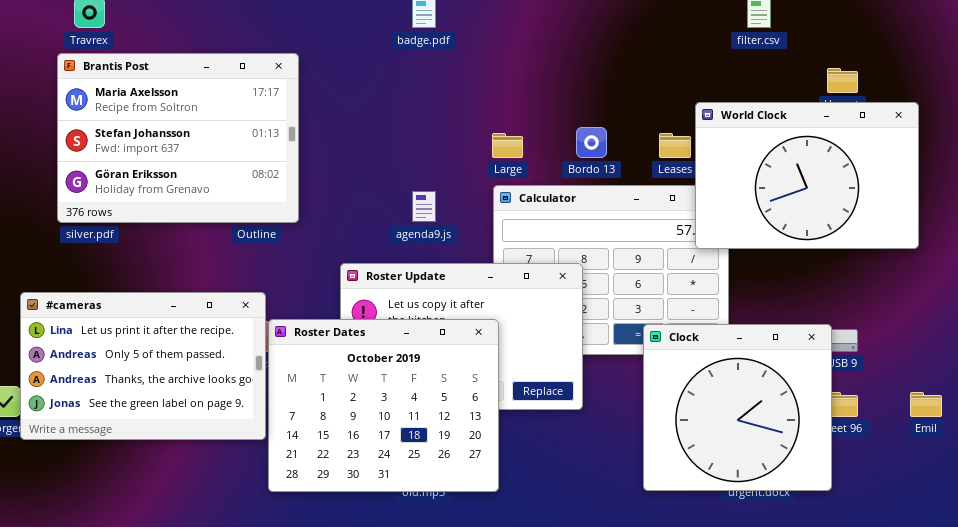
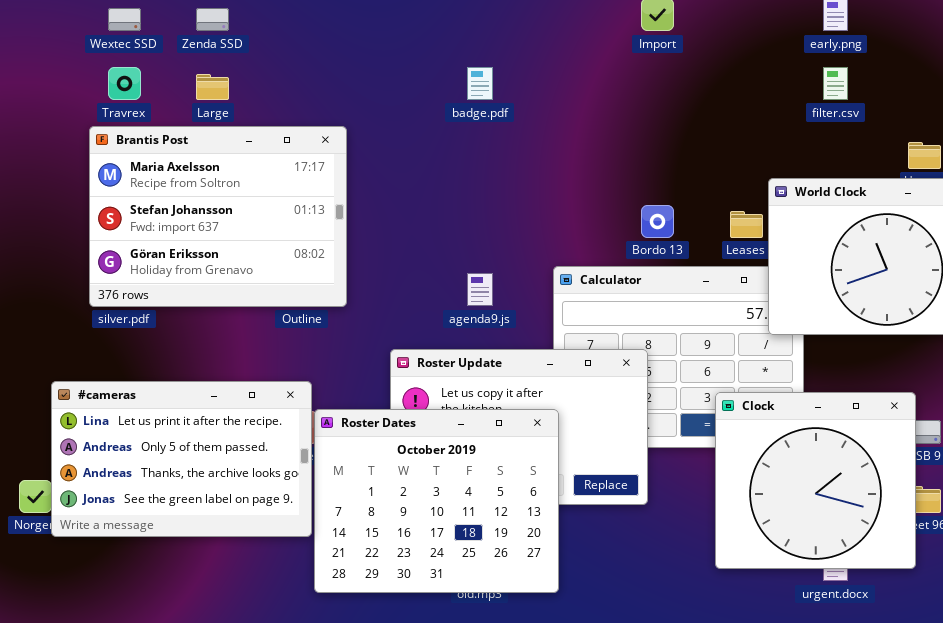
Large: [492,133,523,158] -> [196,74,229,100], moved
Clock: [643,324,832,491] -> [715,392,916,569], moved

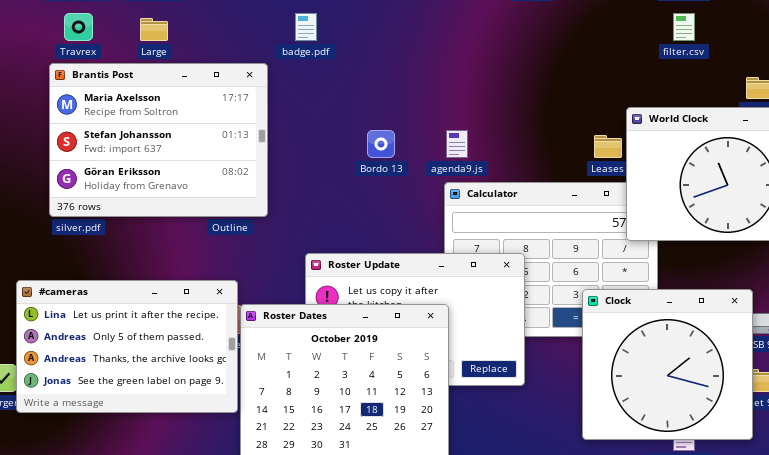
badge.pdf: [467,67,493,100] -> [295,13,317,41], moved
Bordo 13: [641,205,674,238] -> [367,130,395,158], moved
agenda9.js: [467,273,493,306] -> [446,130,468,158], moved

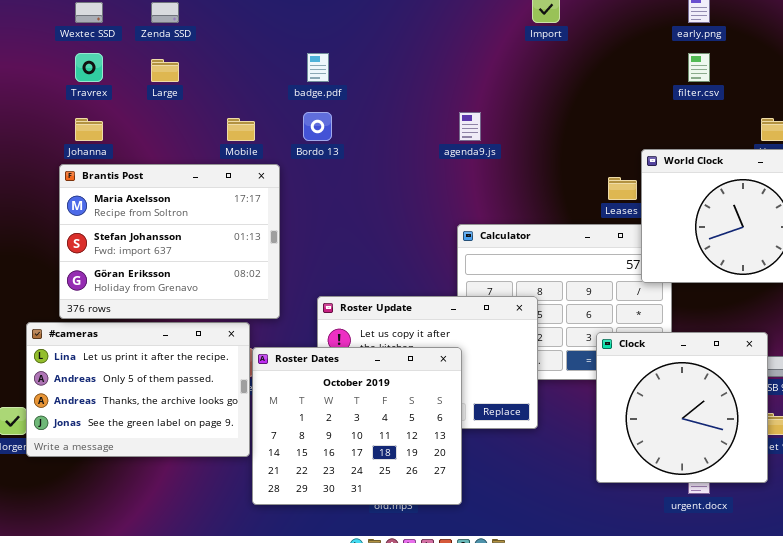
Brantis Post: [49,63,268,217] -> [59,164,280,319], moved
Bordo 13: [367,130,395,158] -> [303,112,332,141], moved
agenda9.js: [446,130,468,158] -> [459,112,481,141], moved

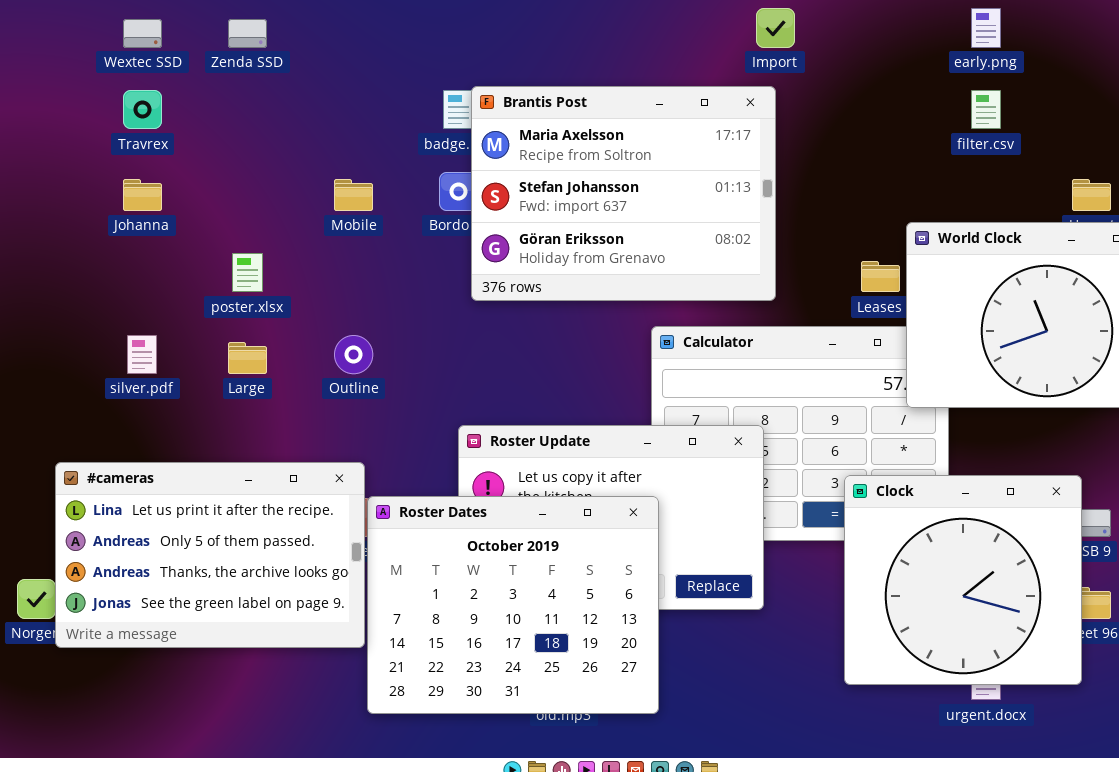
Large: [151,59,179,82] -> [228,342,267,374], moved
Brantis Post: [59,164,280,319] -> [471,86,776,301], moved

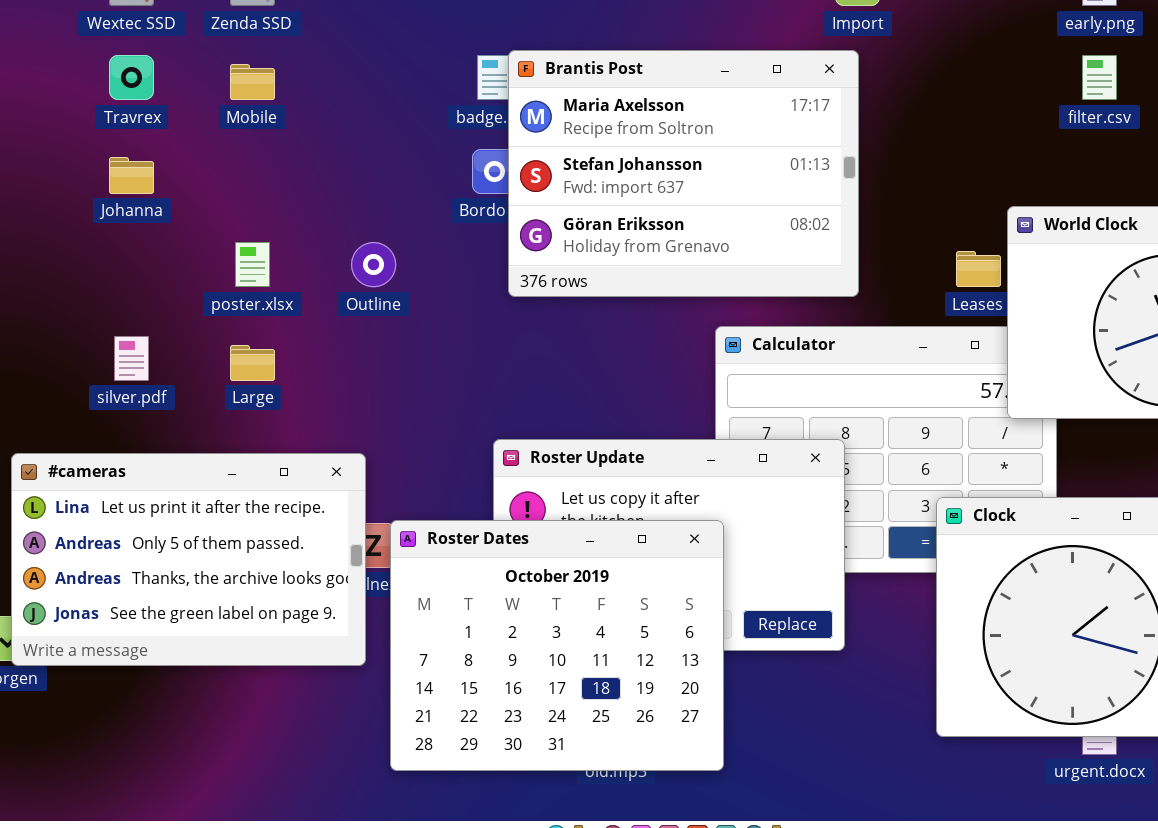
Mobile: [334,179,373,211] -> [230,64,275,100], moved
Outline: [334,335,373,374] -> [351,242,396,287], moved
#cameras: [55,462,365,648] -> [11,453,366,666], moved

